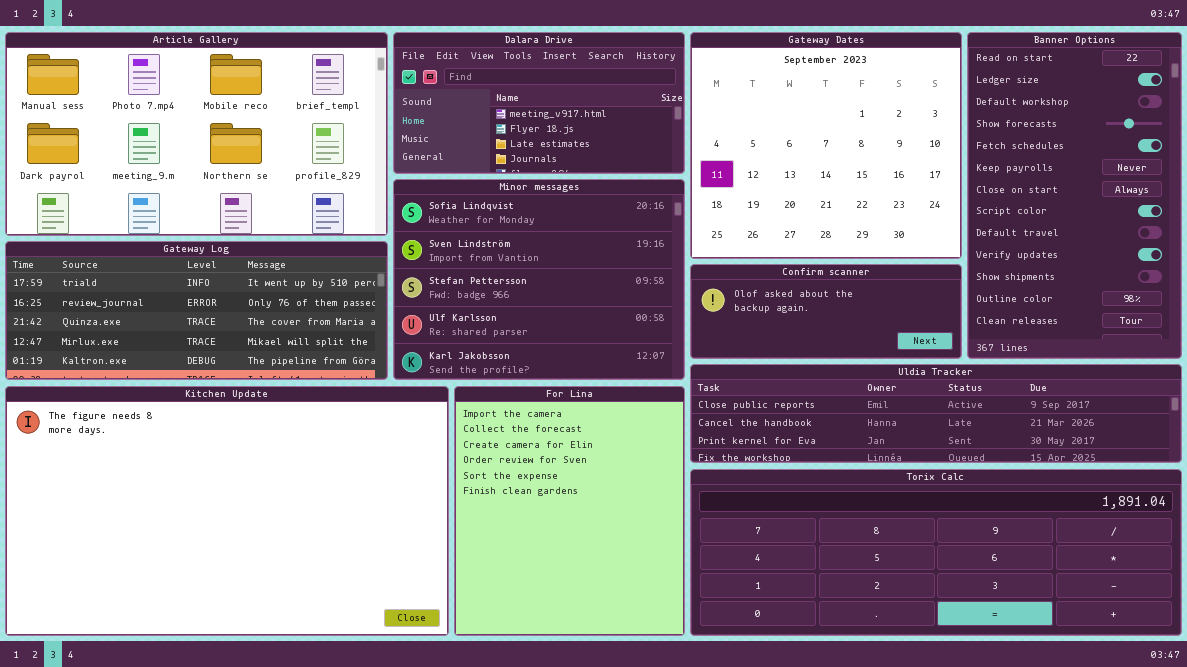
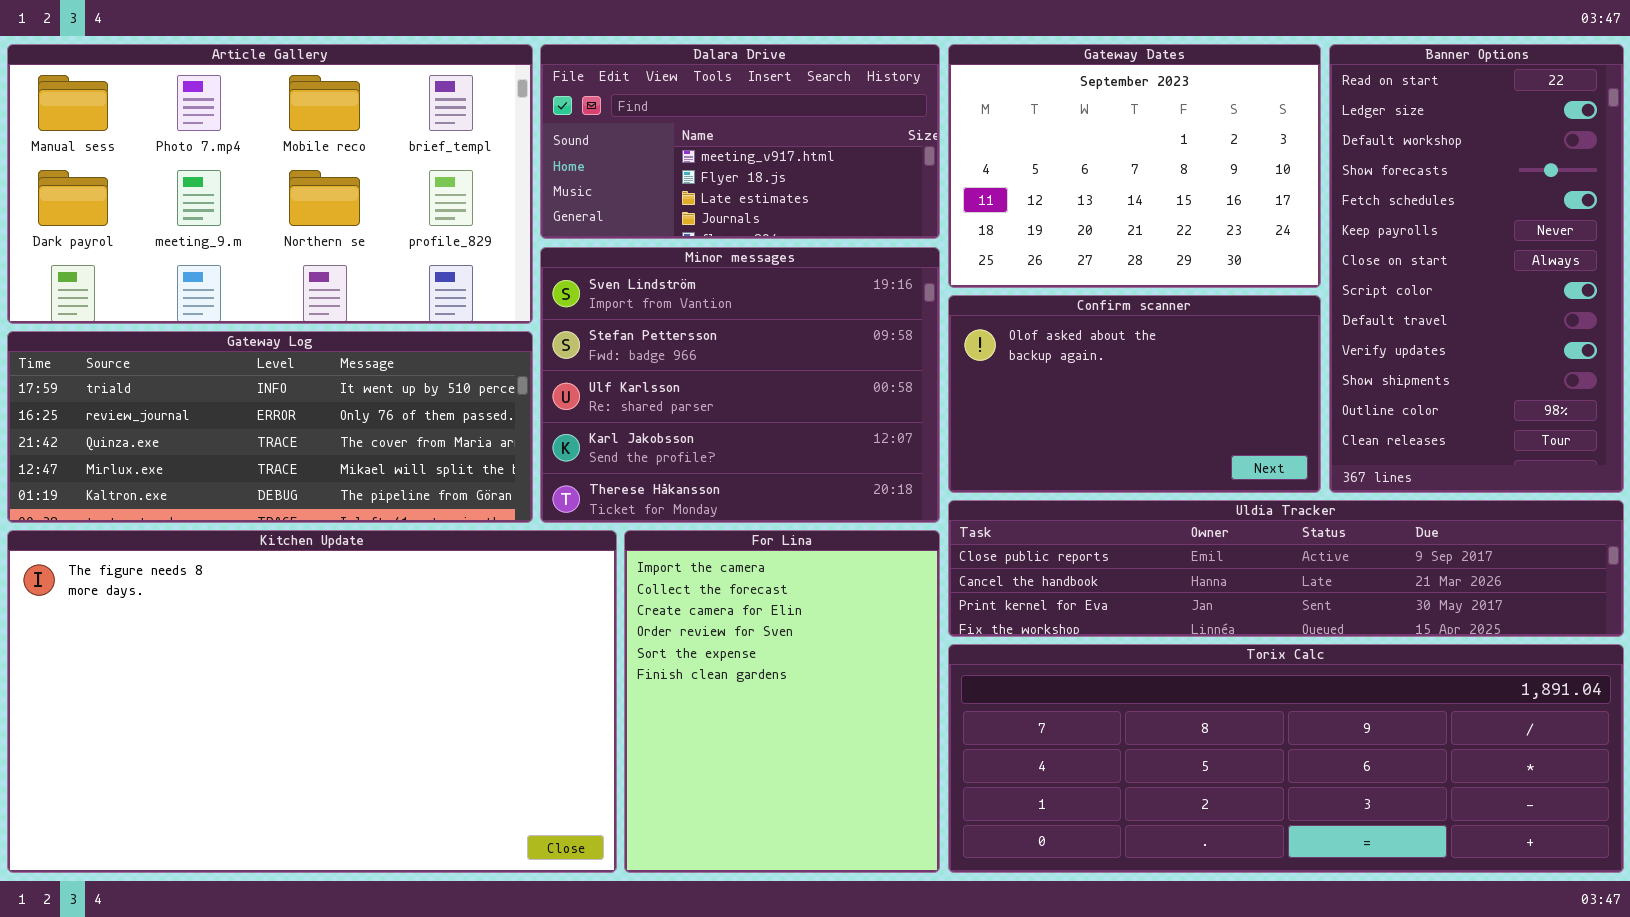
Gateway Dates: [690,32,962,259] -> [948,44,1321,288], resized
Minor messages: [393,179,685,380] -> [540,247,940,523], scrolled down 1 row
Confirm scanner: [690,264,962,359] -> [948,295,1321,493], resized

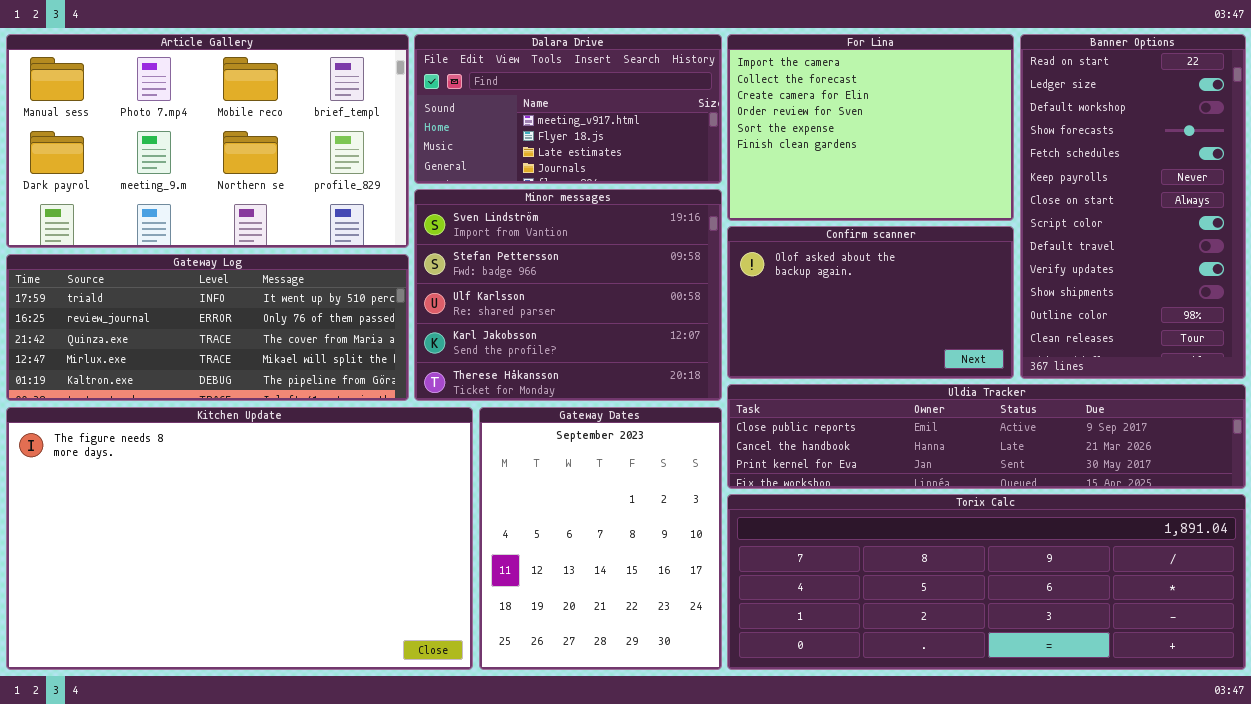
Gateway Dates: [948,44,1321,288] -> [479,407,722,670], moved, resized
For Lina: [624,530,940,873] -> [727,34,1014,221], moved, resized

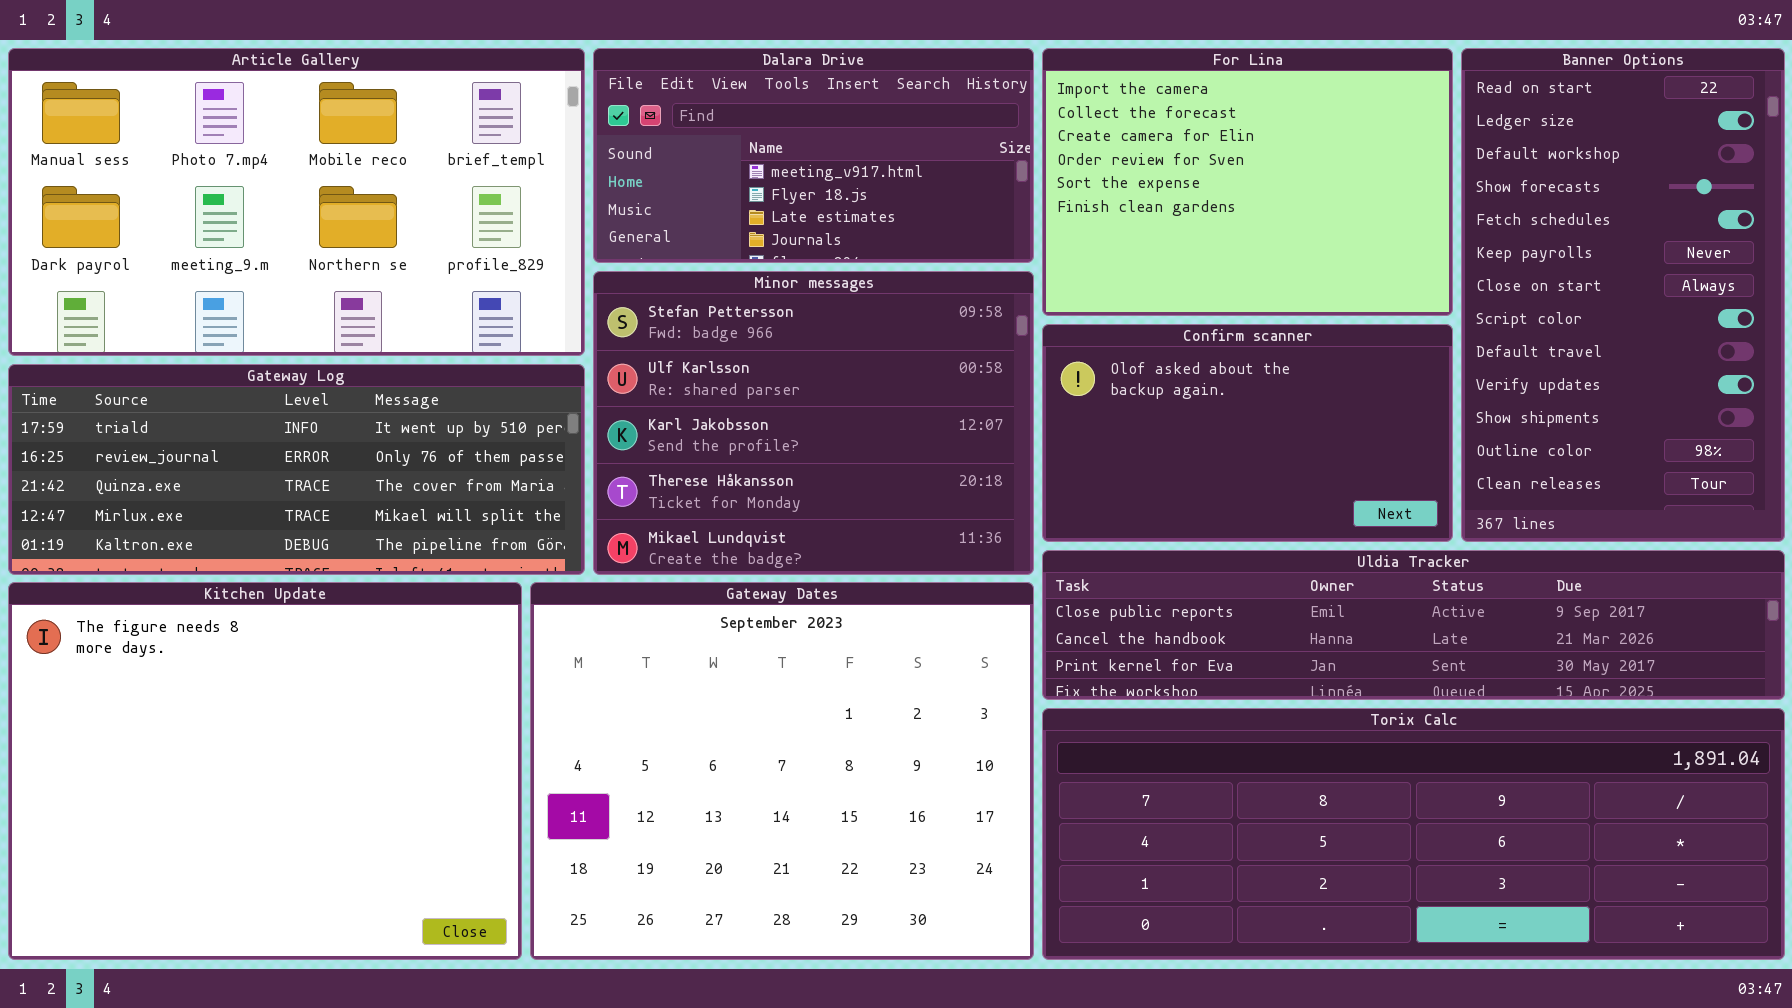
Minor messages: [414,189,722,401] -> [593,271,1034,575], scrolled down 1 row
Kitchen Update: [6,407,473,670] -> [8,582,522,960], resized
Gateway Dates: [479,407,722,670] -> [530,582,1034,960], resized

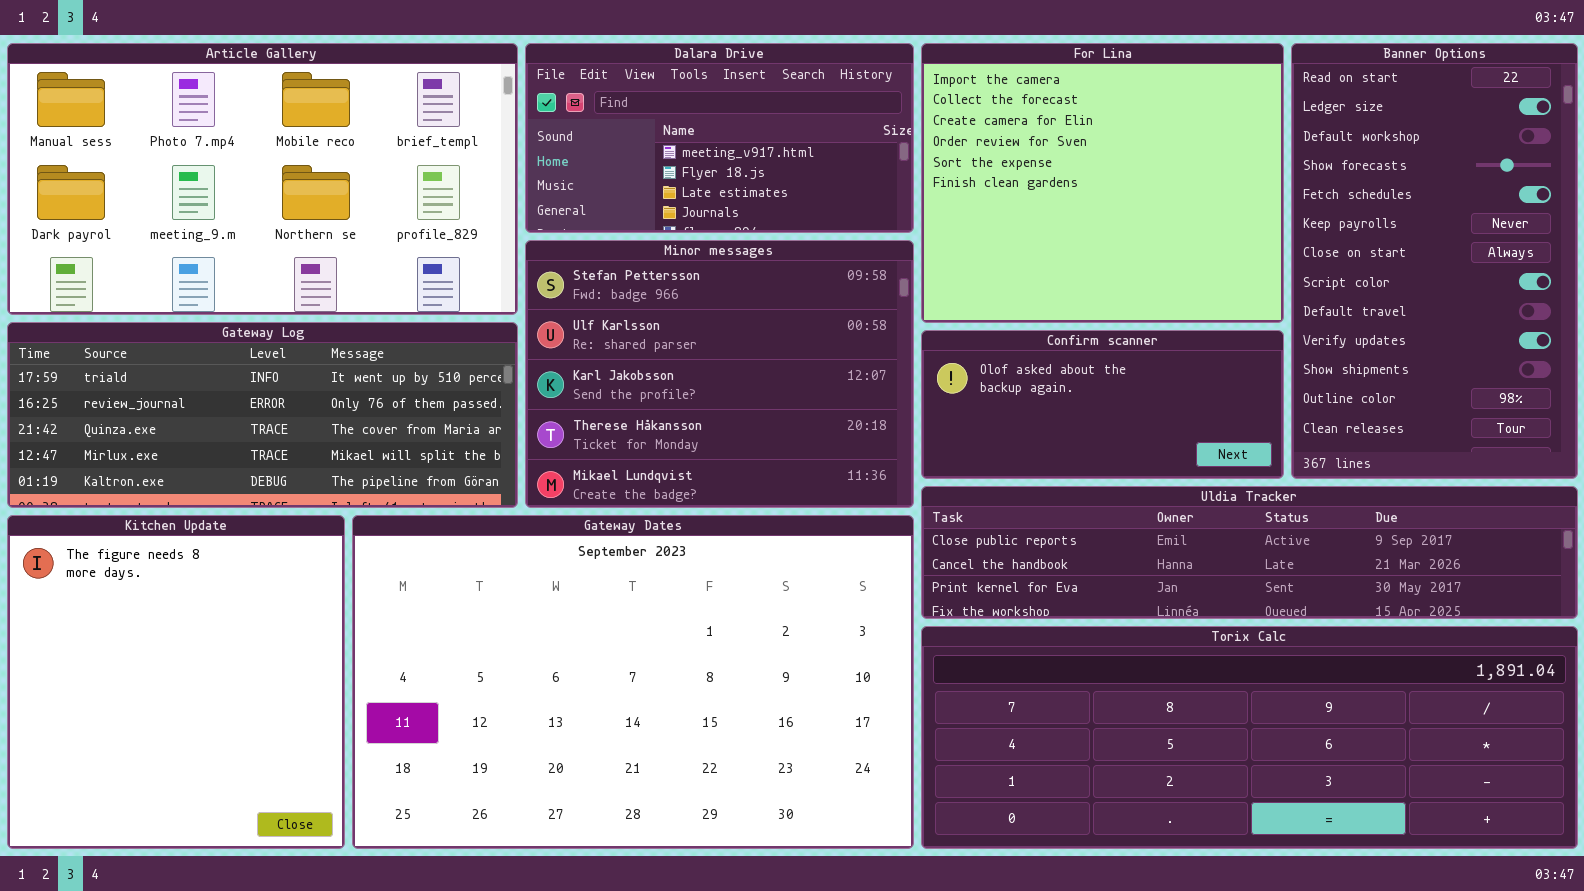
For Lina: [1042,48,1453,316] -> [921,43,1284,323], resized
Confirm scanner: [1042,324,1453,542] -> [921,330,1284,479], resized
Kitchen Update: [8,582,522,960] -> [7,515,345,849], resized
Gateway Dates: [530,582,1034,960] -> [352,515,914,849], resized

